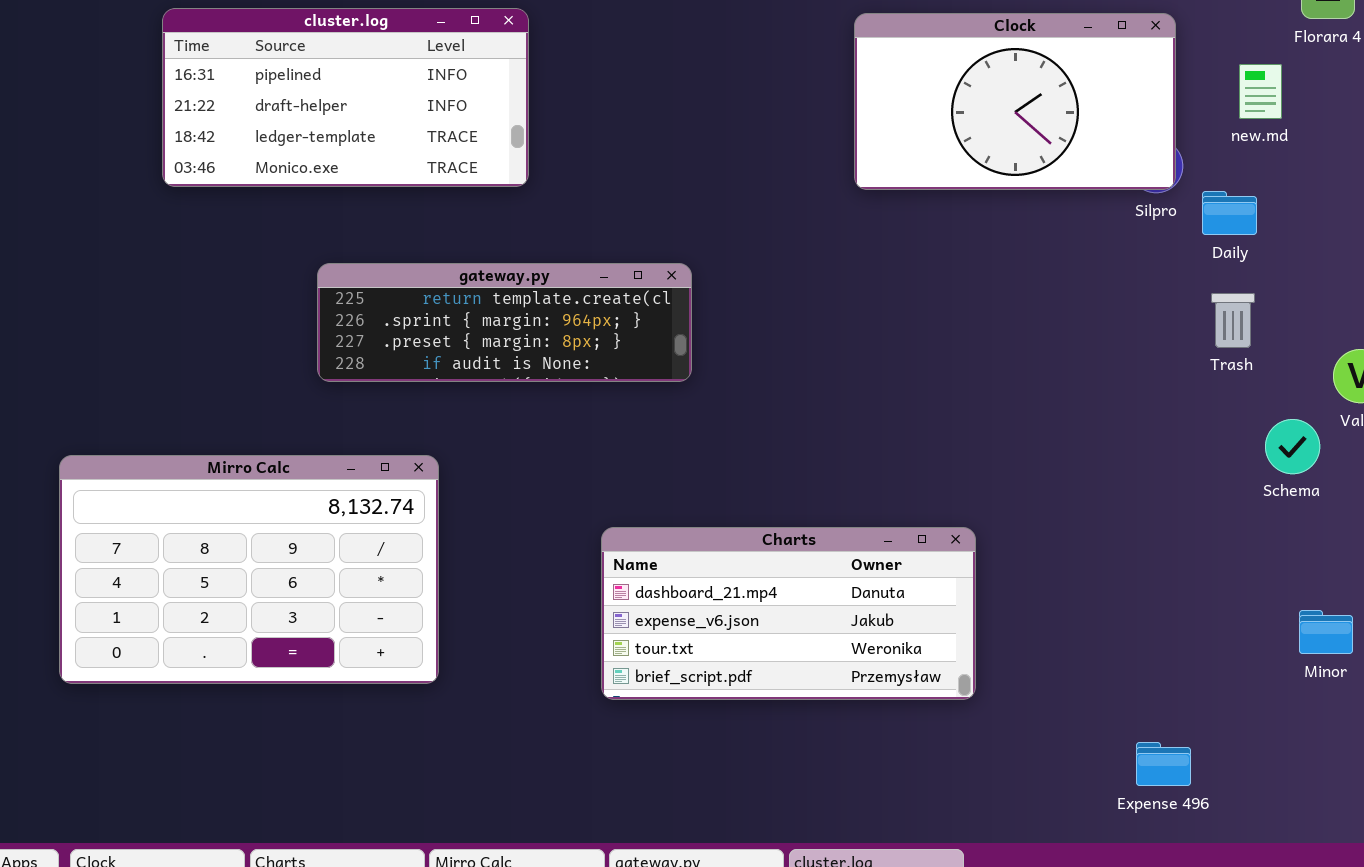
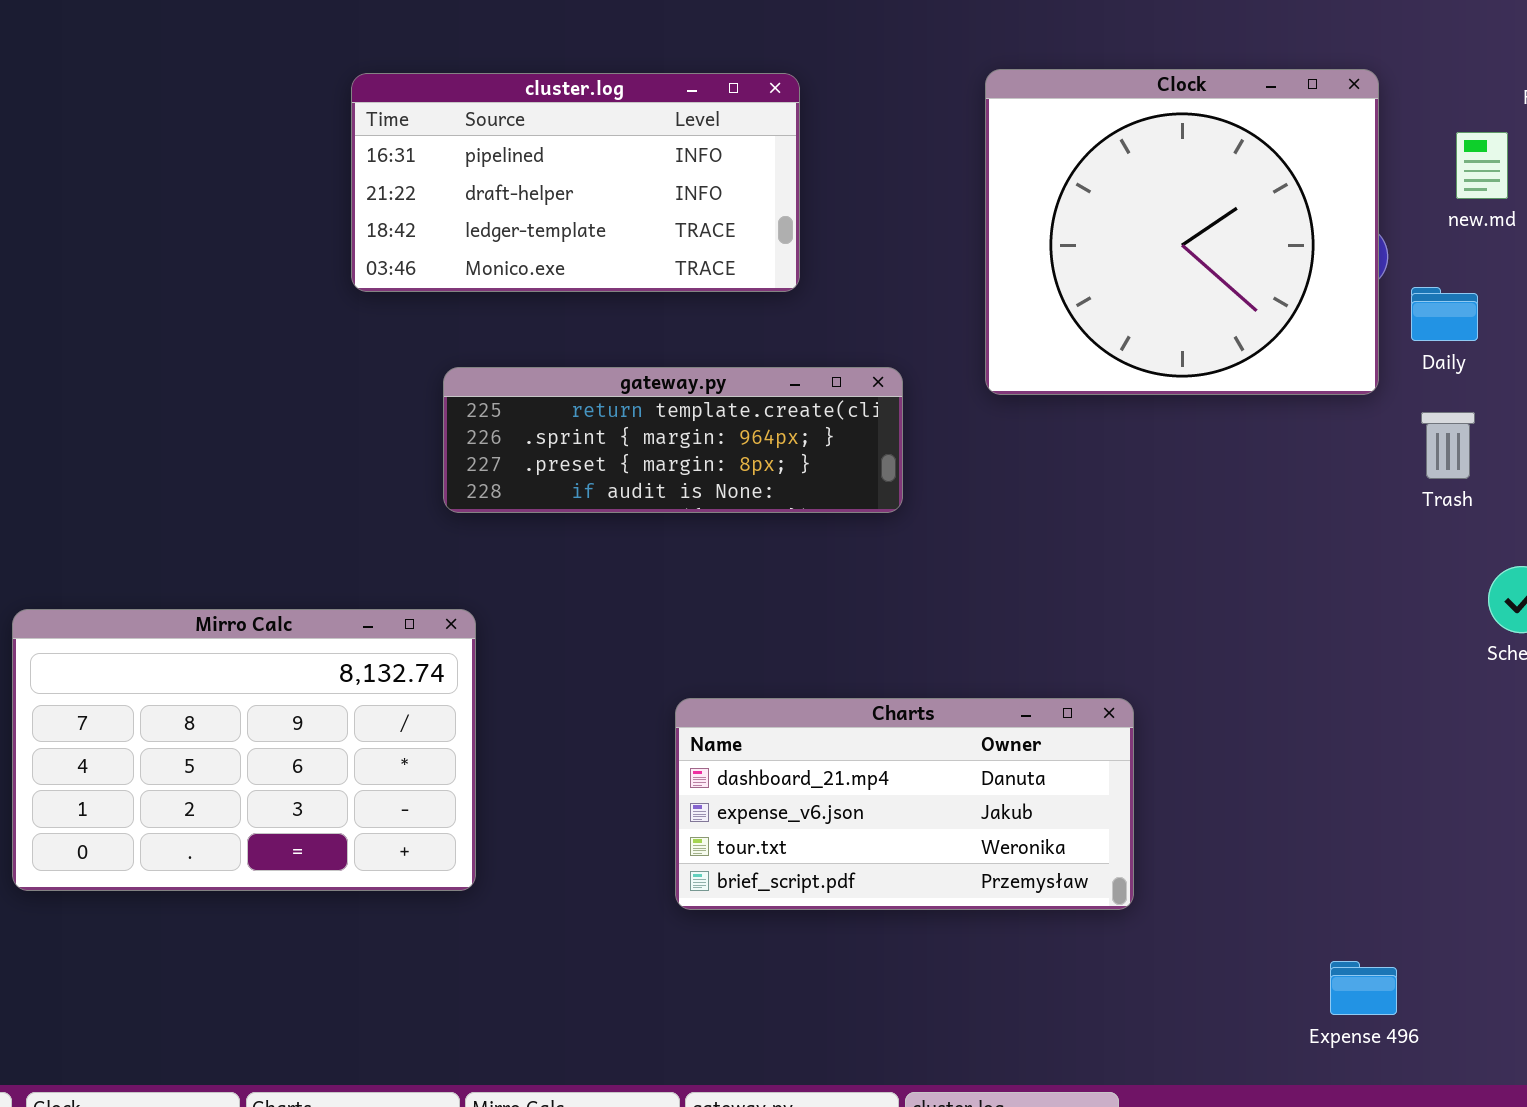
cluster.log: [162,8,529,187] -> [351,73,800,292], moved
Clock: [854,13,1176,190] -> [985,69,1379,395], resized
gateway.py: [317,263,692,382] -> [443,367,903,513], moved

